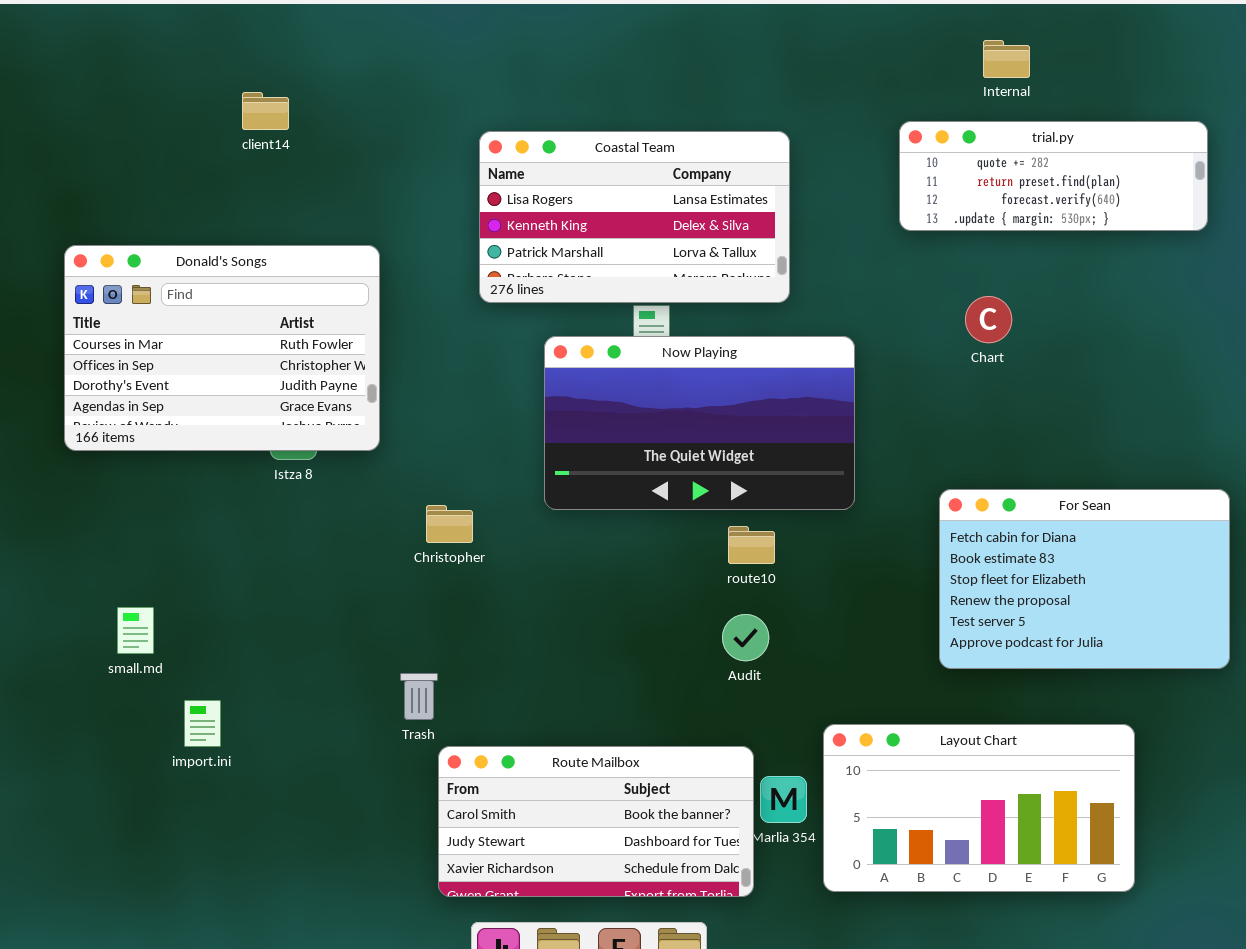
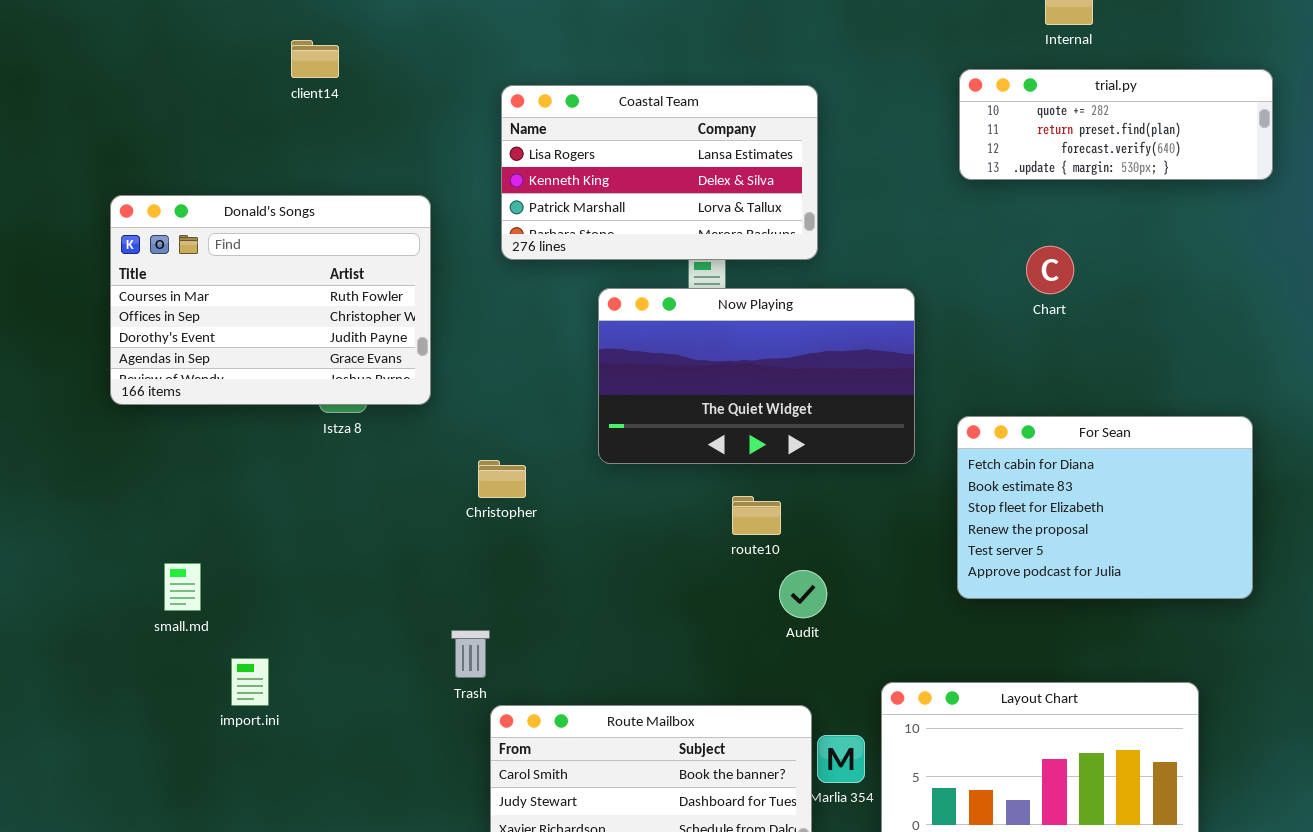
Coastal Team: [479,131,790,303] -> [501,85,818,260], moved
For Sean: [939,489,1230,669] -> [957,416,1253,599], moved
route10: [728,526,775,564] -> [732,496,781,535], moved

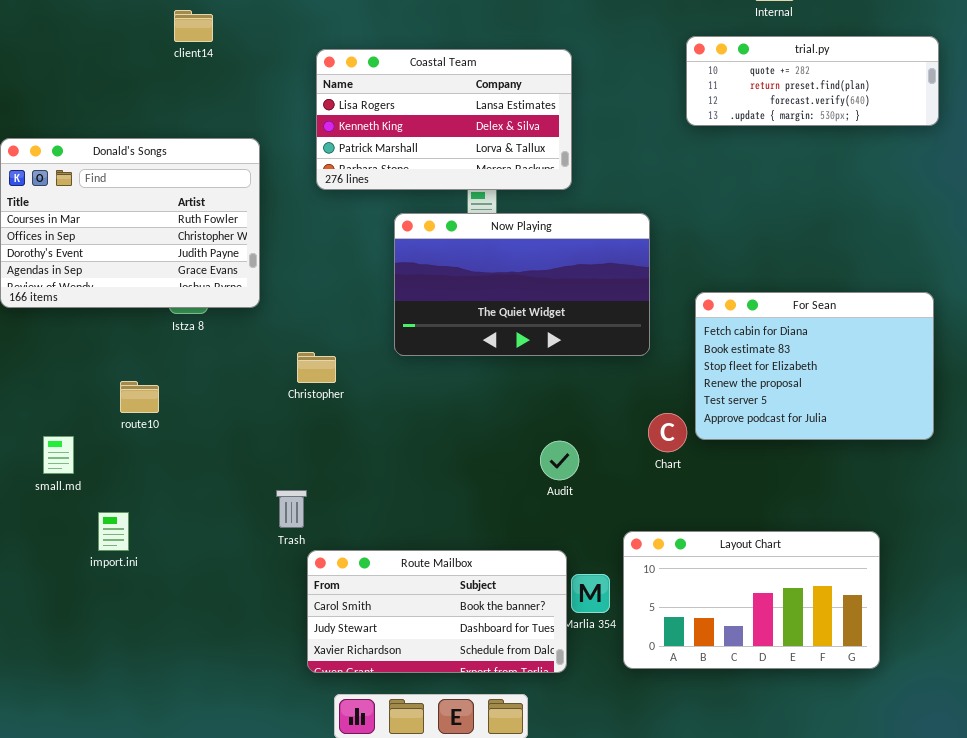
client14: [291,40,339,78] -> [174,10,213,42], moved
Chart: [1026,246,1074,294] -> [648,413,687,452], moved
For Sean: [957,416,1253,599] -> [695,292,934,440], moved
route10: [732,496,781,535] -> [120,381,159,413], moved

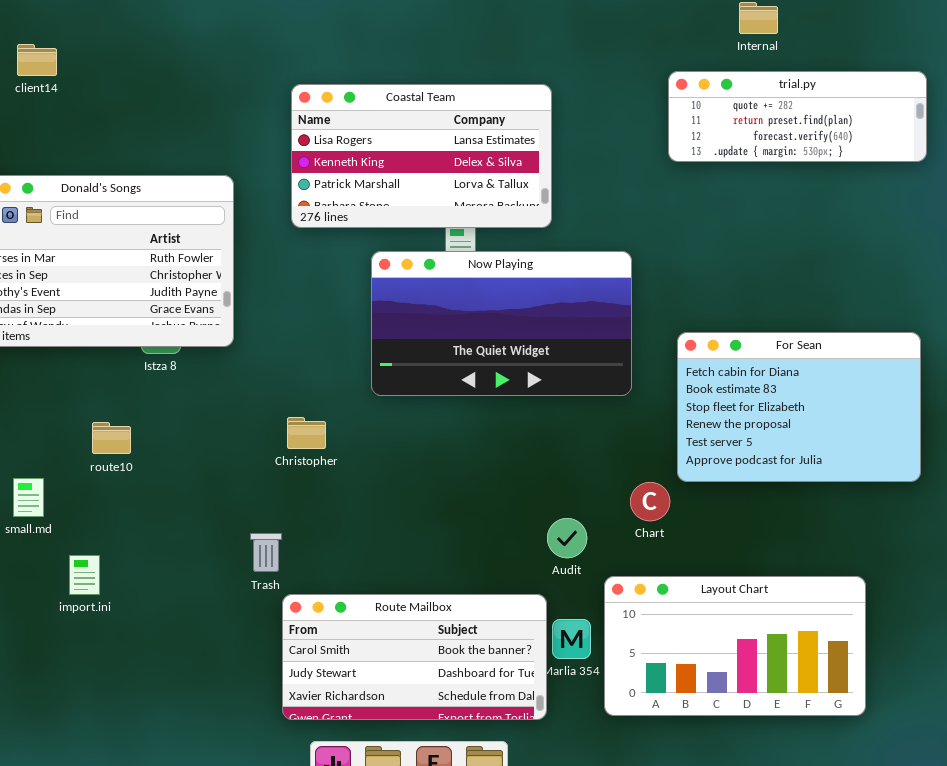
client14: [174,10,213,42] -> [17,44,57,76], moved
Christopher: [297,352,336,383] -> [287,417,326,449], moved
Chart: [648,413,687,452] -> [630,482,670,521], moved
Audit: [540,441,579,480] -> [547,518,587,558], moved

